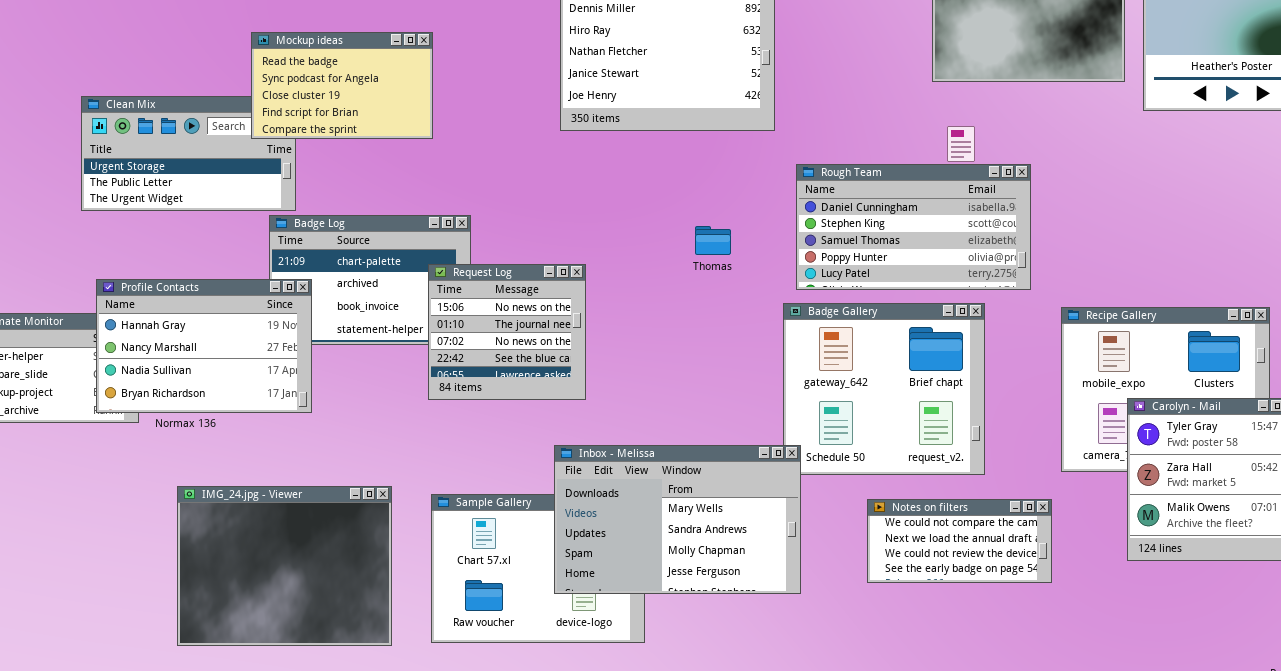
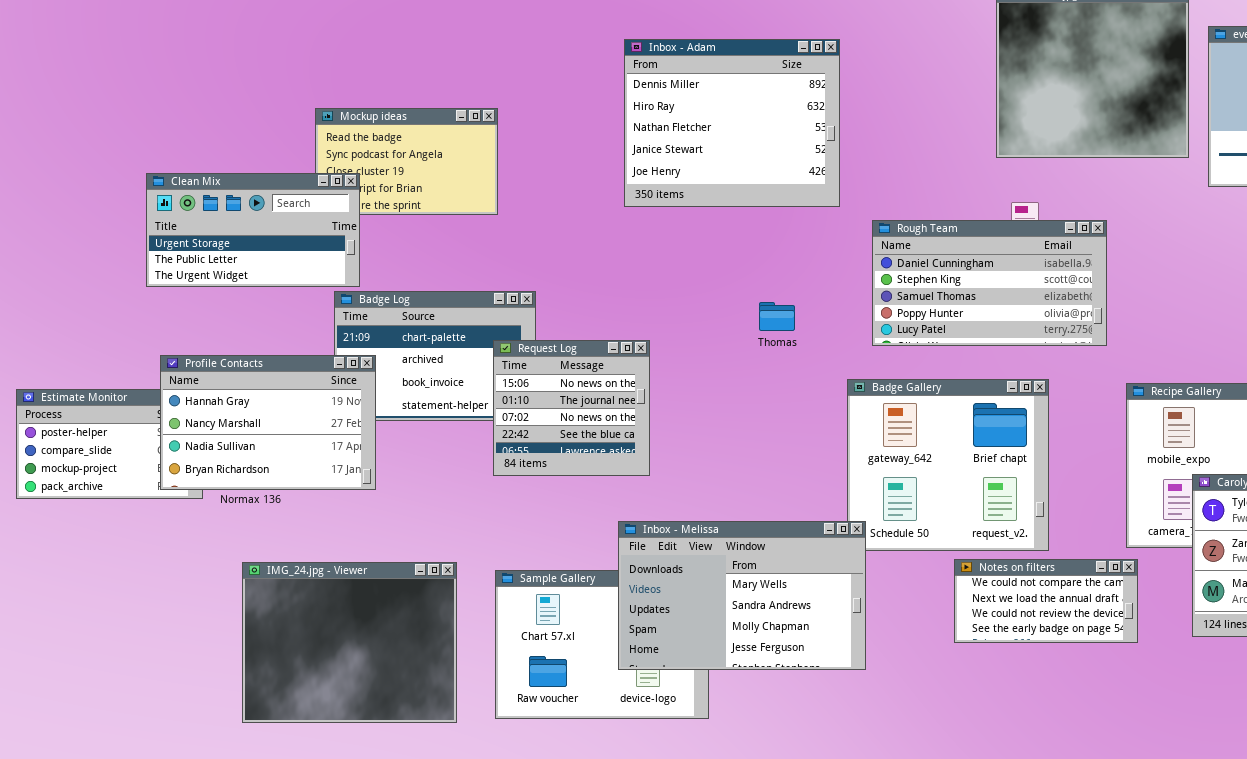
Clean Mix: [81,96,296,211] -> [146,173,360,287], raised
Rough Team: [796,164,1031,290] -> [872,220,1107,346], moved
Notes on filters: [867,499,1052,583] -> [954,559,1138,643], moved

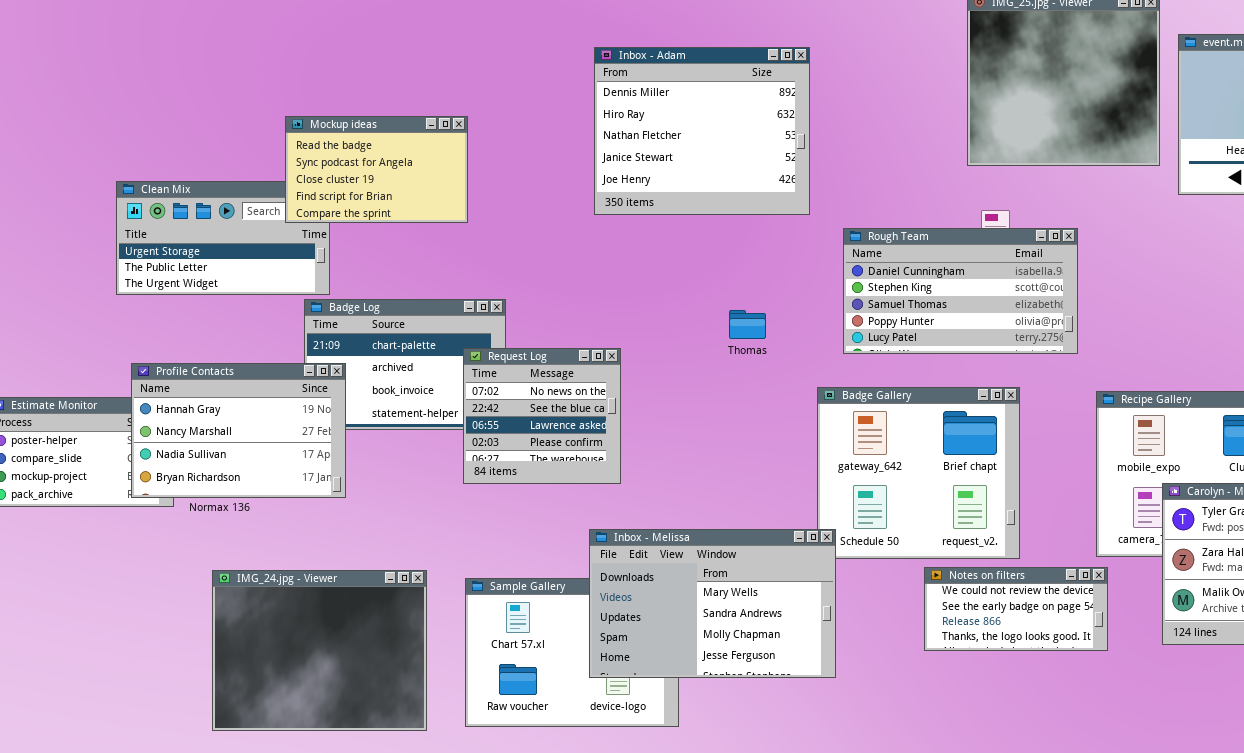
Mockup ideas: [315,108,498,215] -> [285,116,468,223], raised
Request Log: [493,340,650,476] -> [463,348,621,484], scrolled down 2 rows
Notes on filters: [954,559,1138,643] -> [924,567,1108,651], scrolled down 2 rows

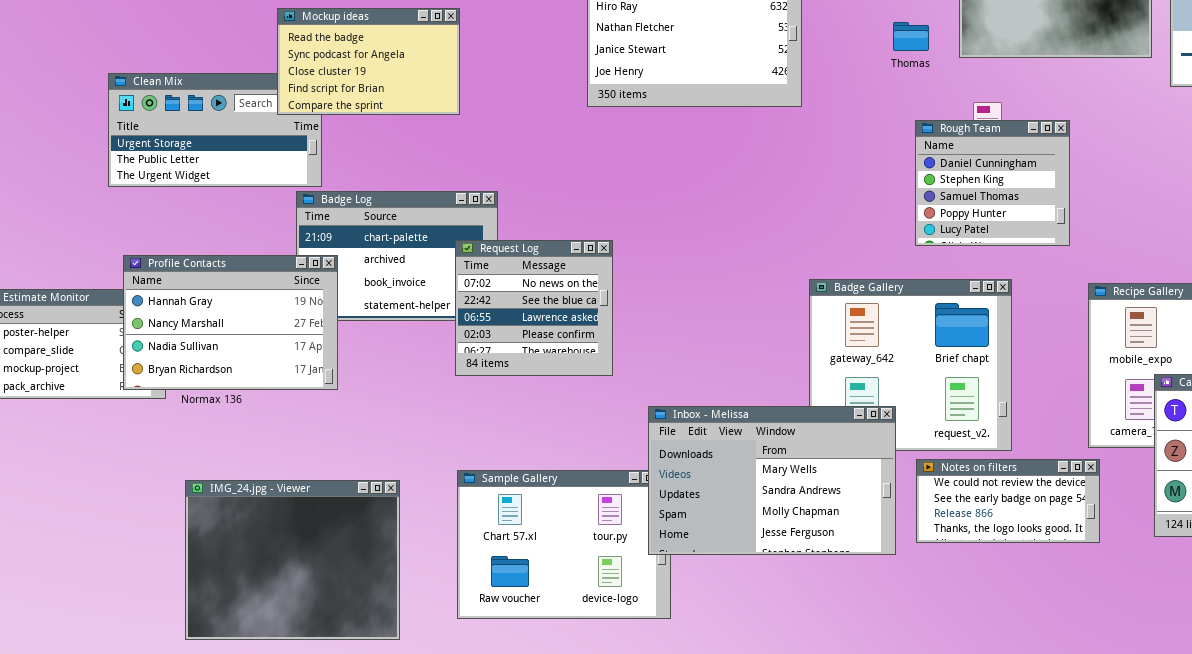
Rough Team: [843,228,1078,354] -> [915,120,1070,246], resized
Thomas: [729,310,766,339] -> [893,22,929,51], moved
Inbox - Melissa: [589,529,836,678] -> [648,406,896,555], moved
IMG_24.jpg - Viewer: [212,570,427,731] -> [185,480,400,640], moved

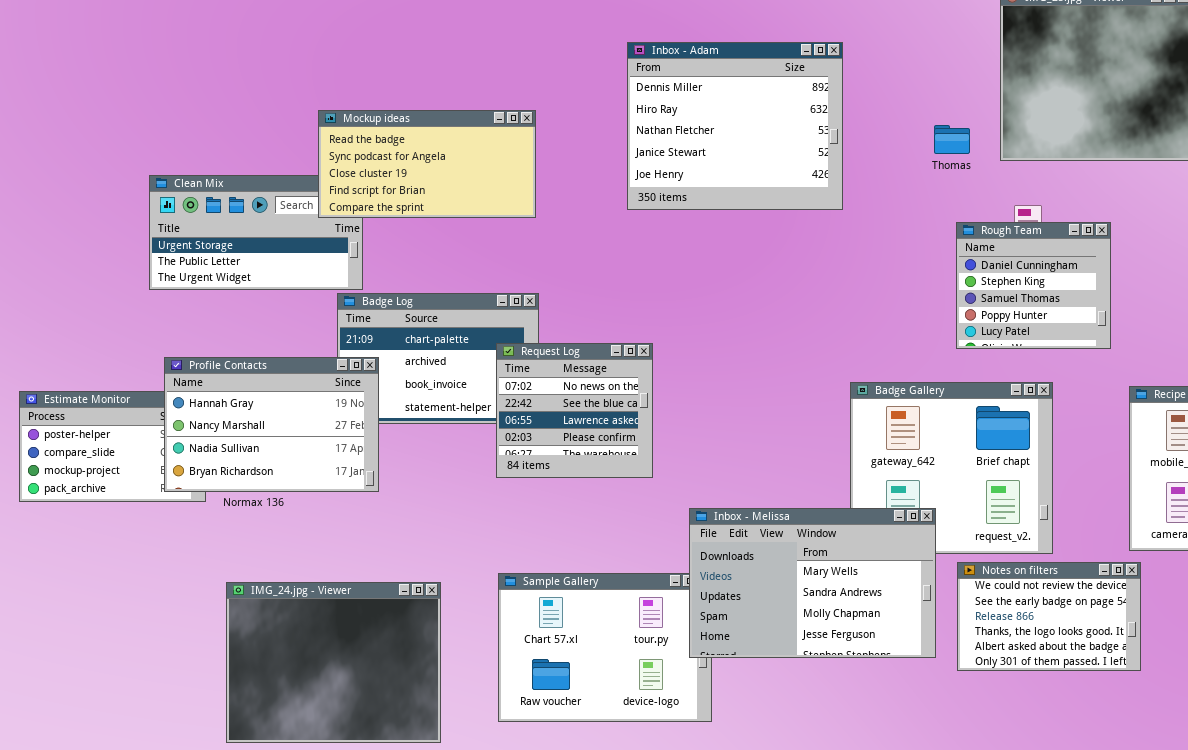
Mockup ideas: [277,8,460,115] -> [318,110,536,218], resized
Notes on filters: [916,459,1100,543] -> [957,562,1141,671], resized

